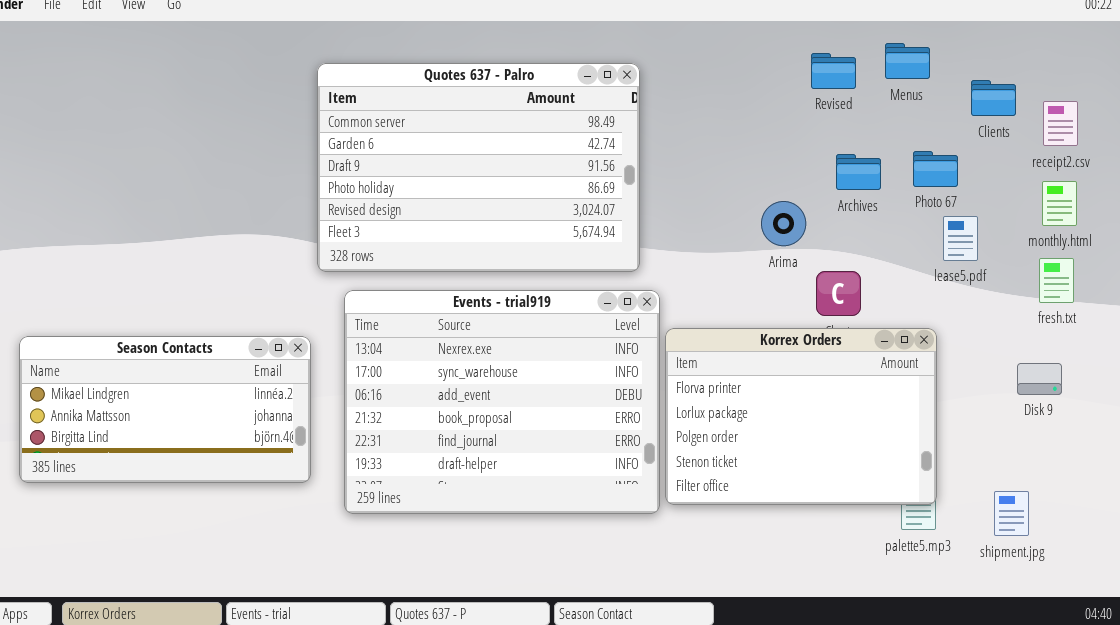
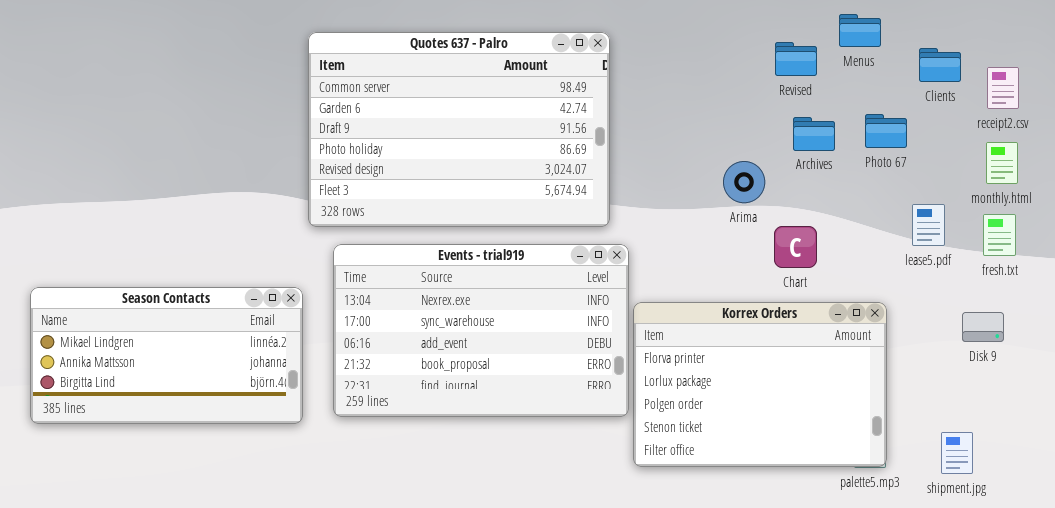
Revised: [811,53,856,89] -> [775,42,817,76], moved
lease5.pdf: [943,216,978,261] -> [912,204,945,246], moved
Events - trial919: [344,290,660,514] -> [333,244,629,417], resized
Korrex Orders: [665,328,937,505] -> [633,302,887,467], moved

